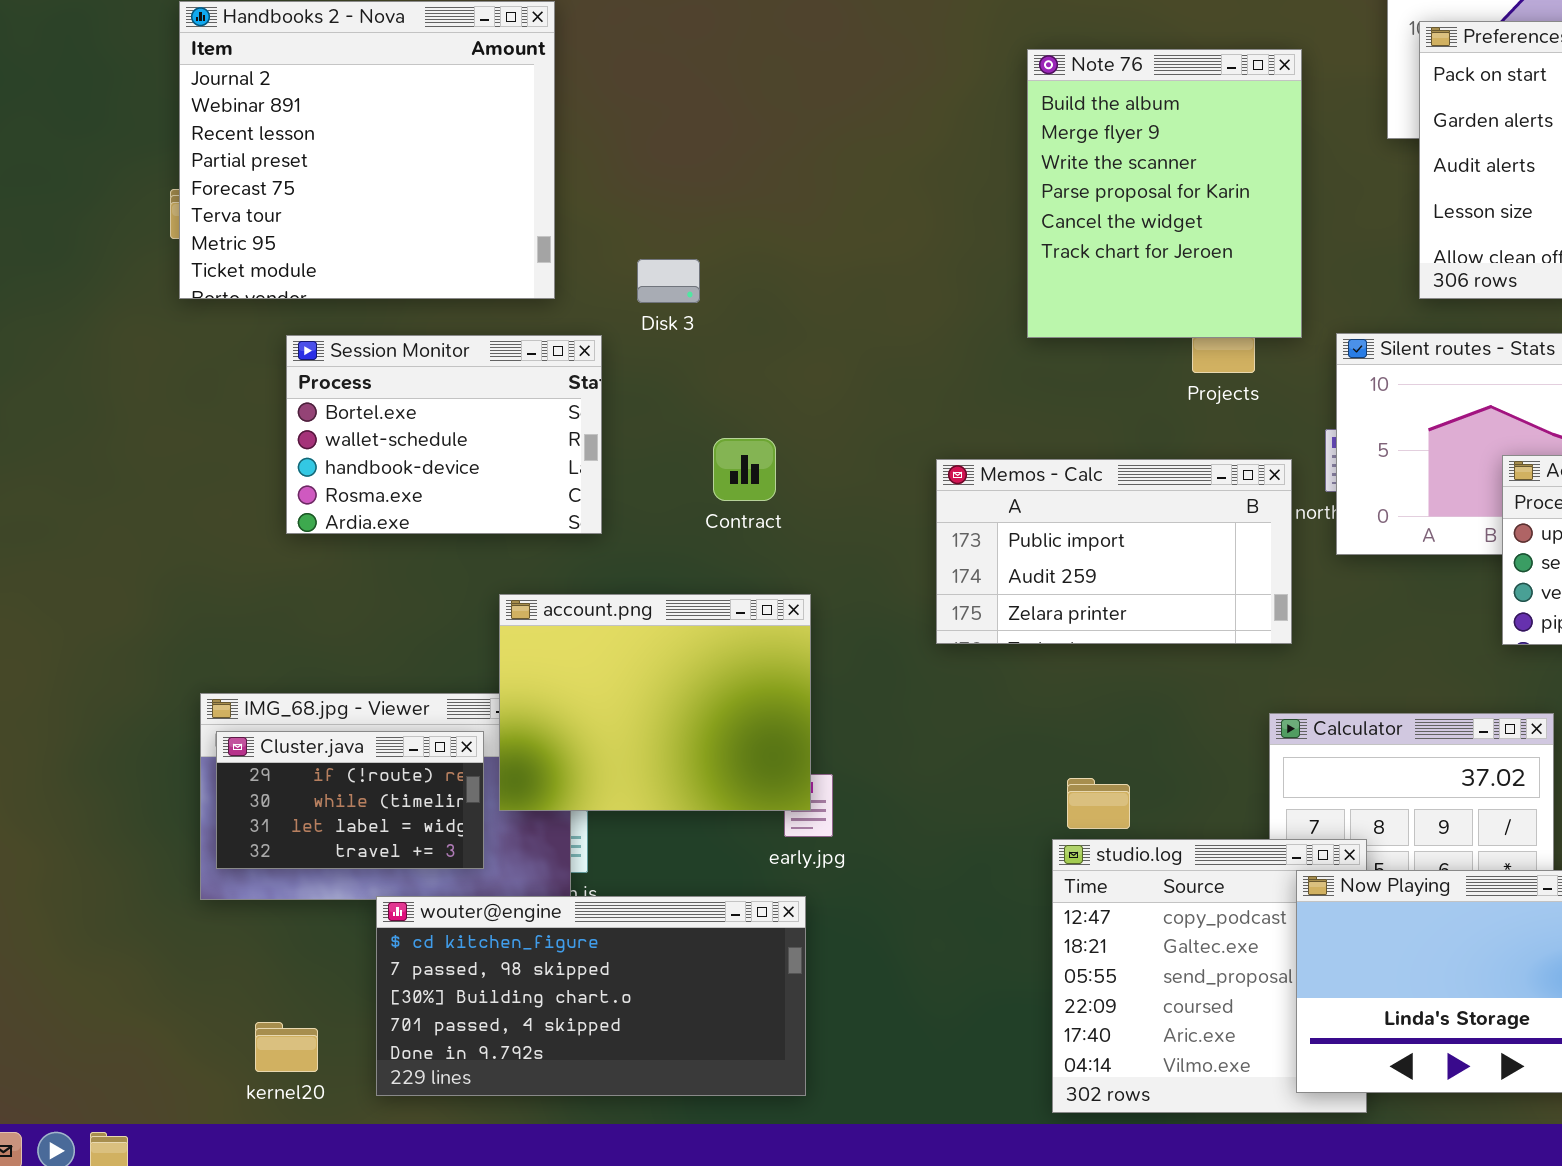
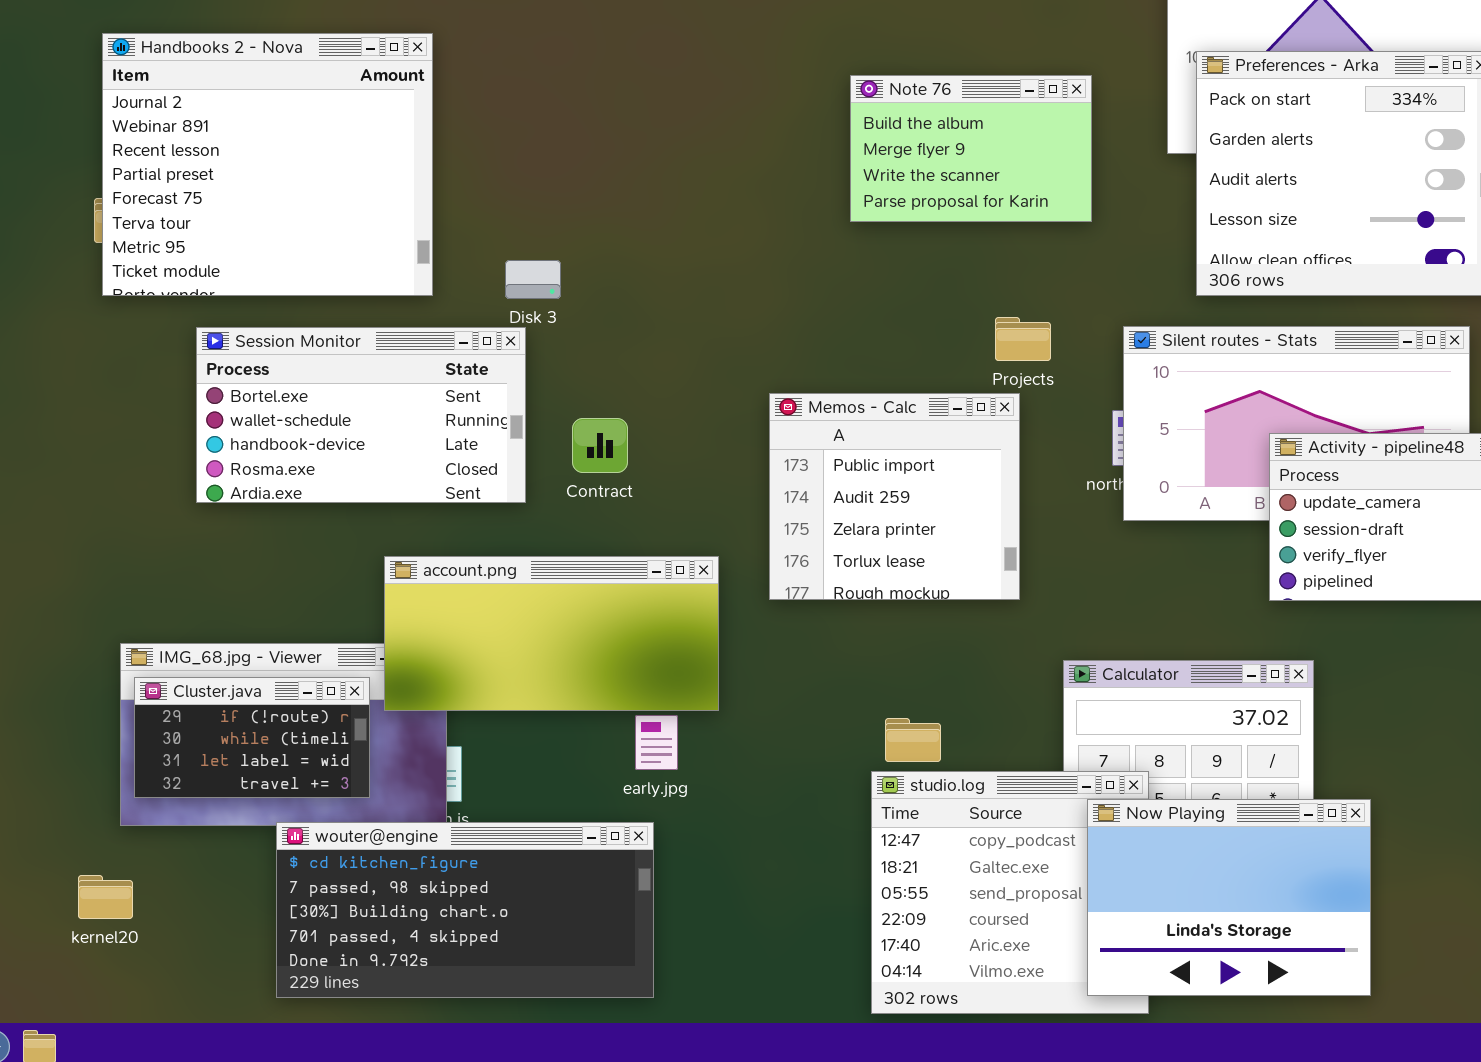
Note 76: [1027,49,1302,338] -> [850,75,1092,222], resized
Session Monitor: [286,335,602,534] -> [196,327,526,503], resized
Memos - Calc: [936,459,1292,644] -> [769,393,1020,600], resized
account.png: [499,594,811,811] -> [384,556,719,711], resized
kernel20: [255,1022,318,1072] -> [78,875,133,919], moved

